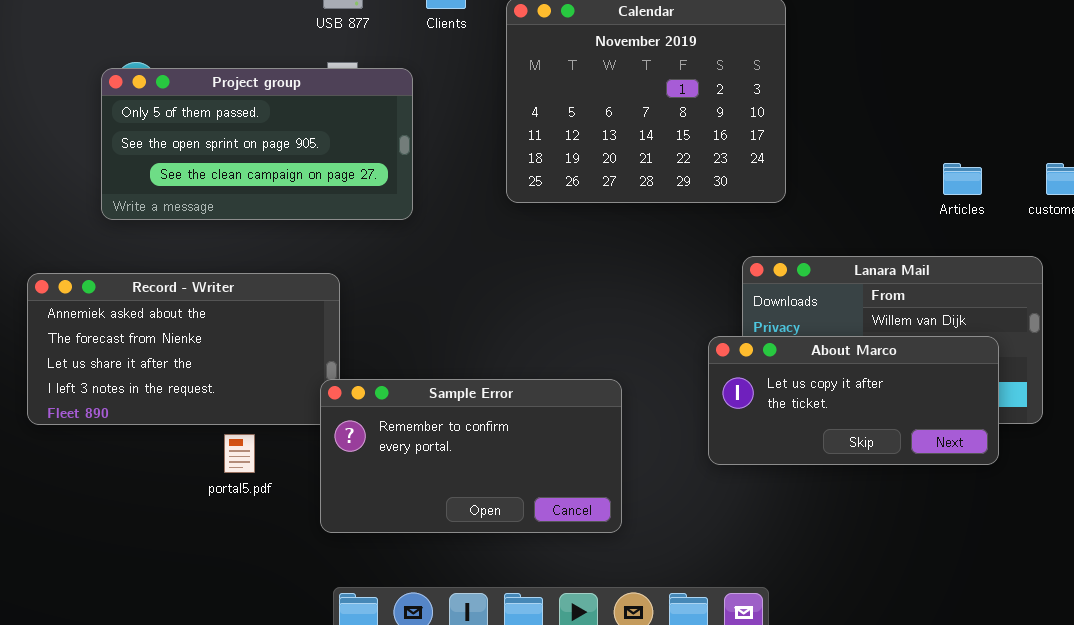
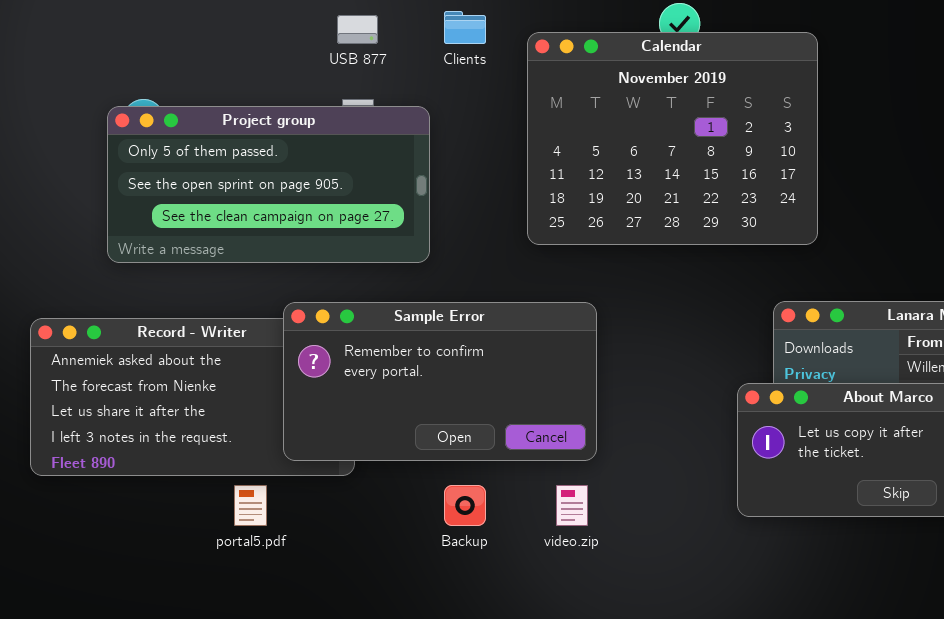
Sample Error: [320,379,622,533] -> [283,302,597,461], moved

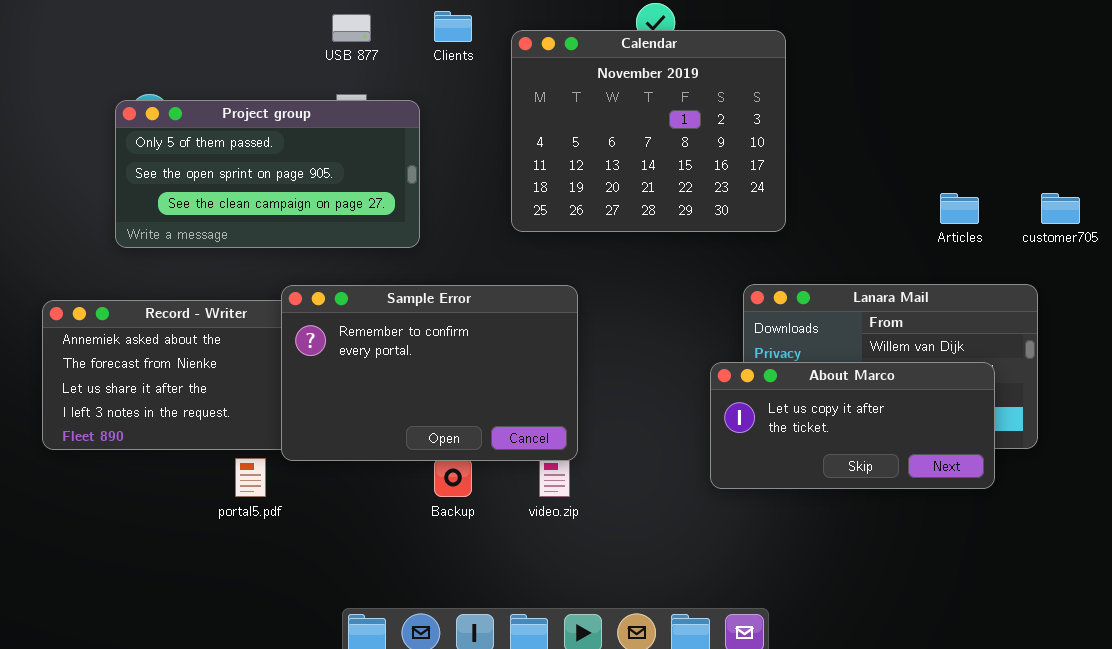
Sample Error: [283,302,597,461] -> [281,285,578,461], resized

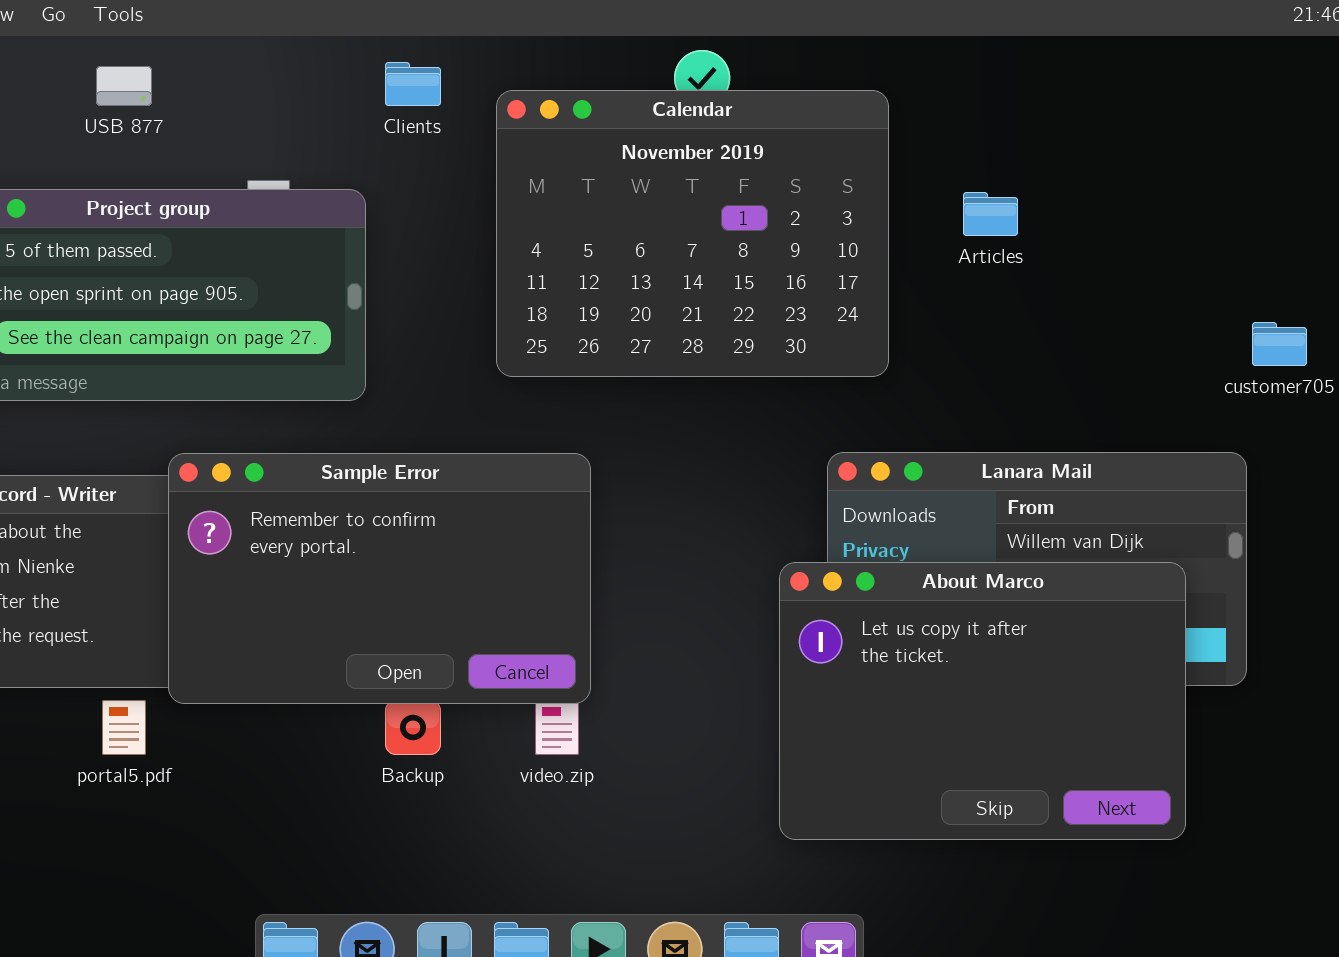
USB 877: [332,14,371,42] -> [96,66,152,106], moved
Articles: [940,193,979,224] -> [963,192,1018,236], moved
About Marco: [710,362,995,489] -> [779,562,1186,840], resized

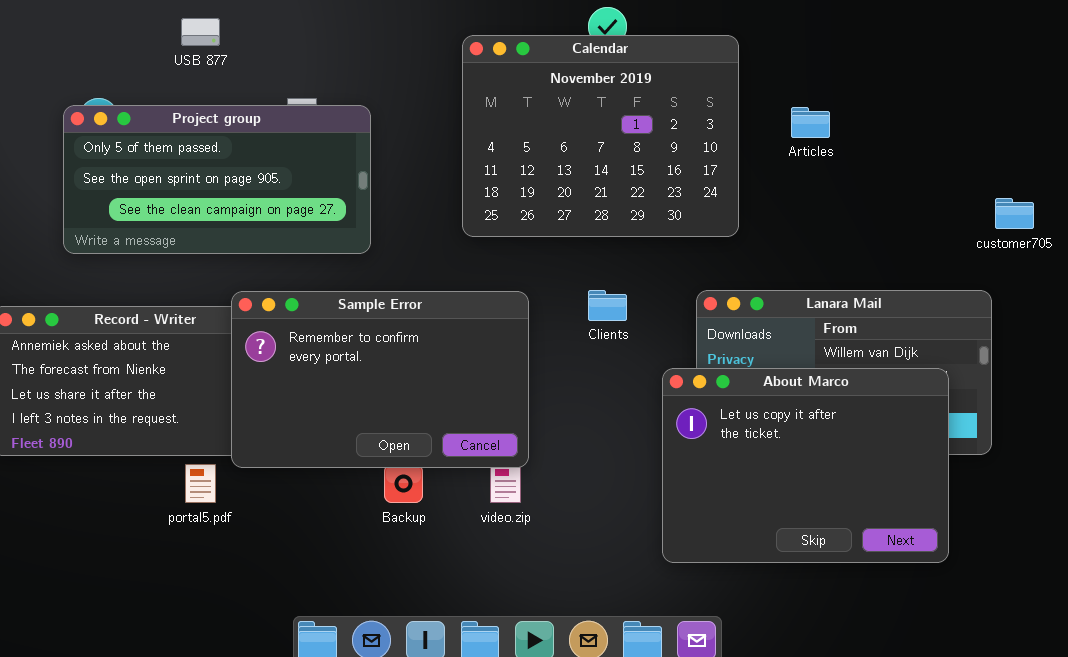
Clients: [385,62,441,106] -> [588,290,627,321], moved

